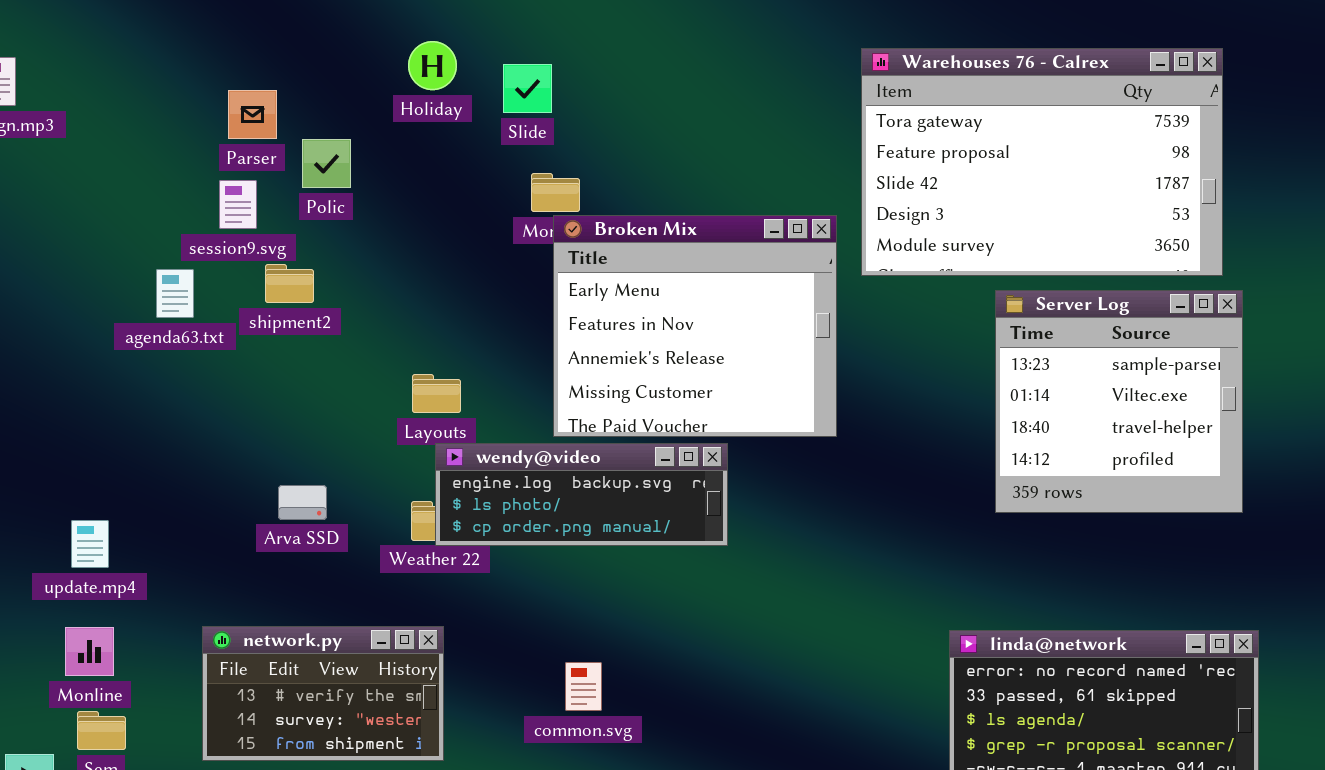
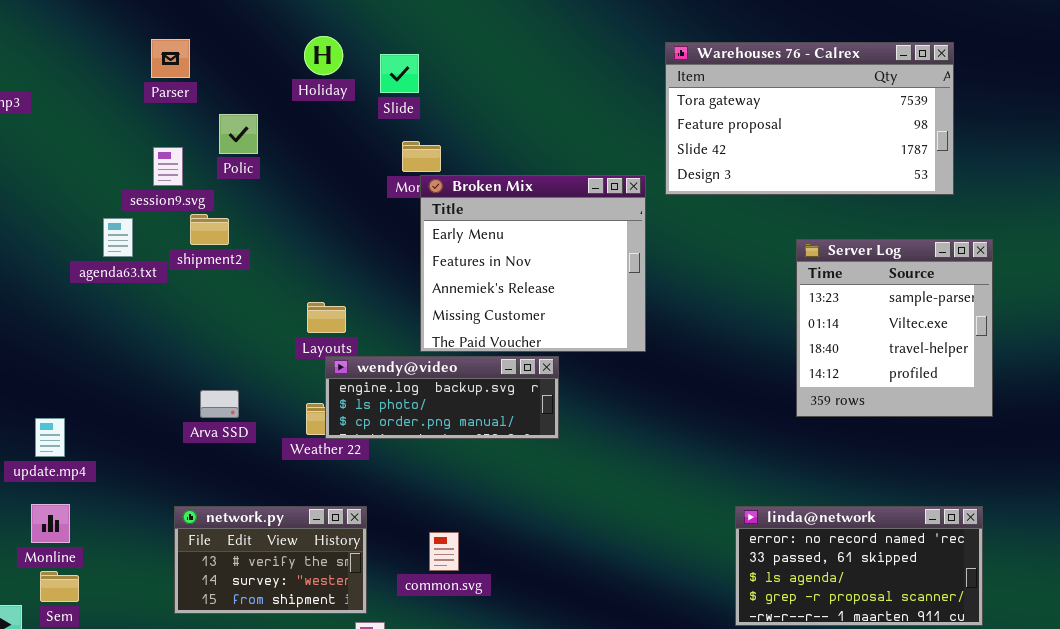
Warehouses 76 - Calrex: [861,48,1223,276] -> [665,42,954,195], resized
Parser: [228,90,277,139] -> [151,39,190,78], moved
Server Log: [995,290,1243,513] -> [796,239,993,417], moved
network.py: [202,626,444,761] -> [174,506,367,614], moved

